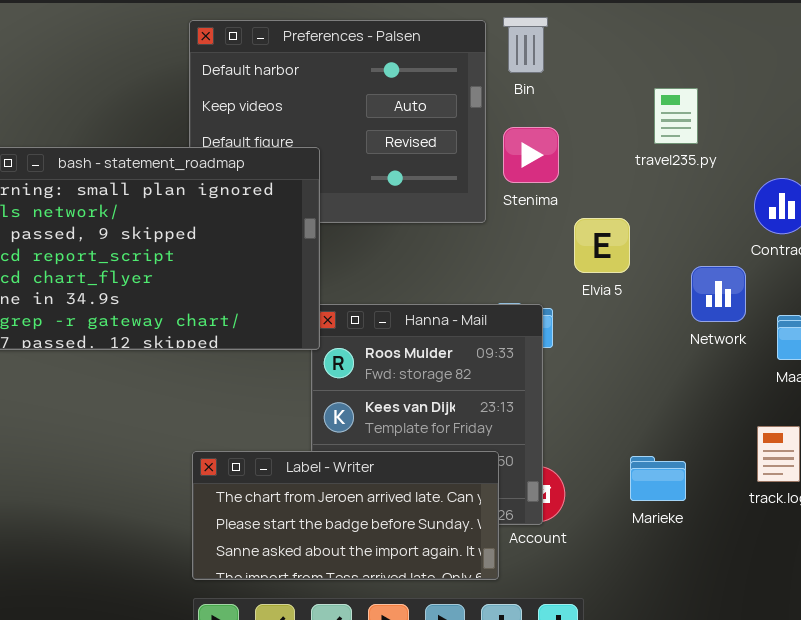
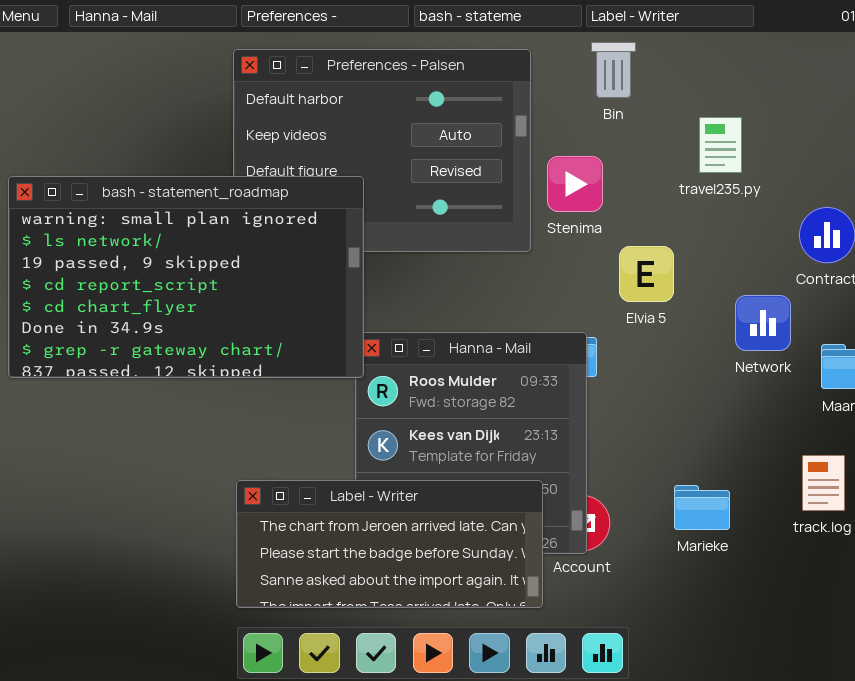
Bin: [503,17,548,73] -> [591,42,636,98], moved

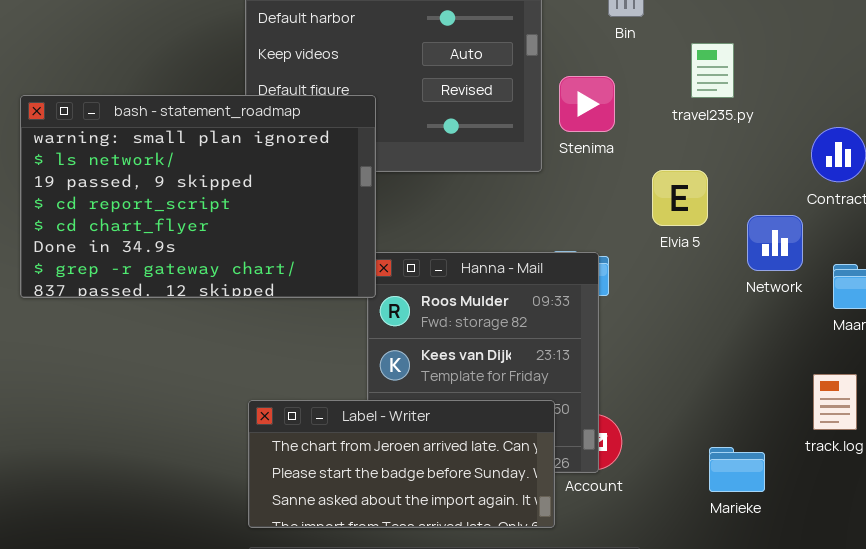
travel235.py: [699,117,742,173] -> [691,43,734,98], moved
Elvia 5: [619,246,674,302] -> [652,170,708,226], moved
Marieke: [674,485,730,530] -> [709,447,765,492], moved

